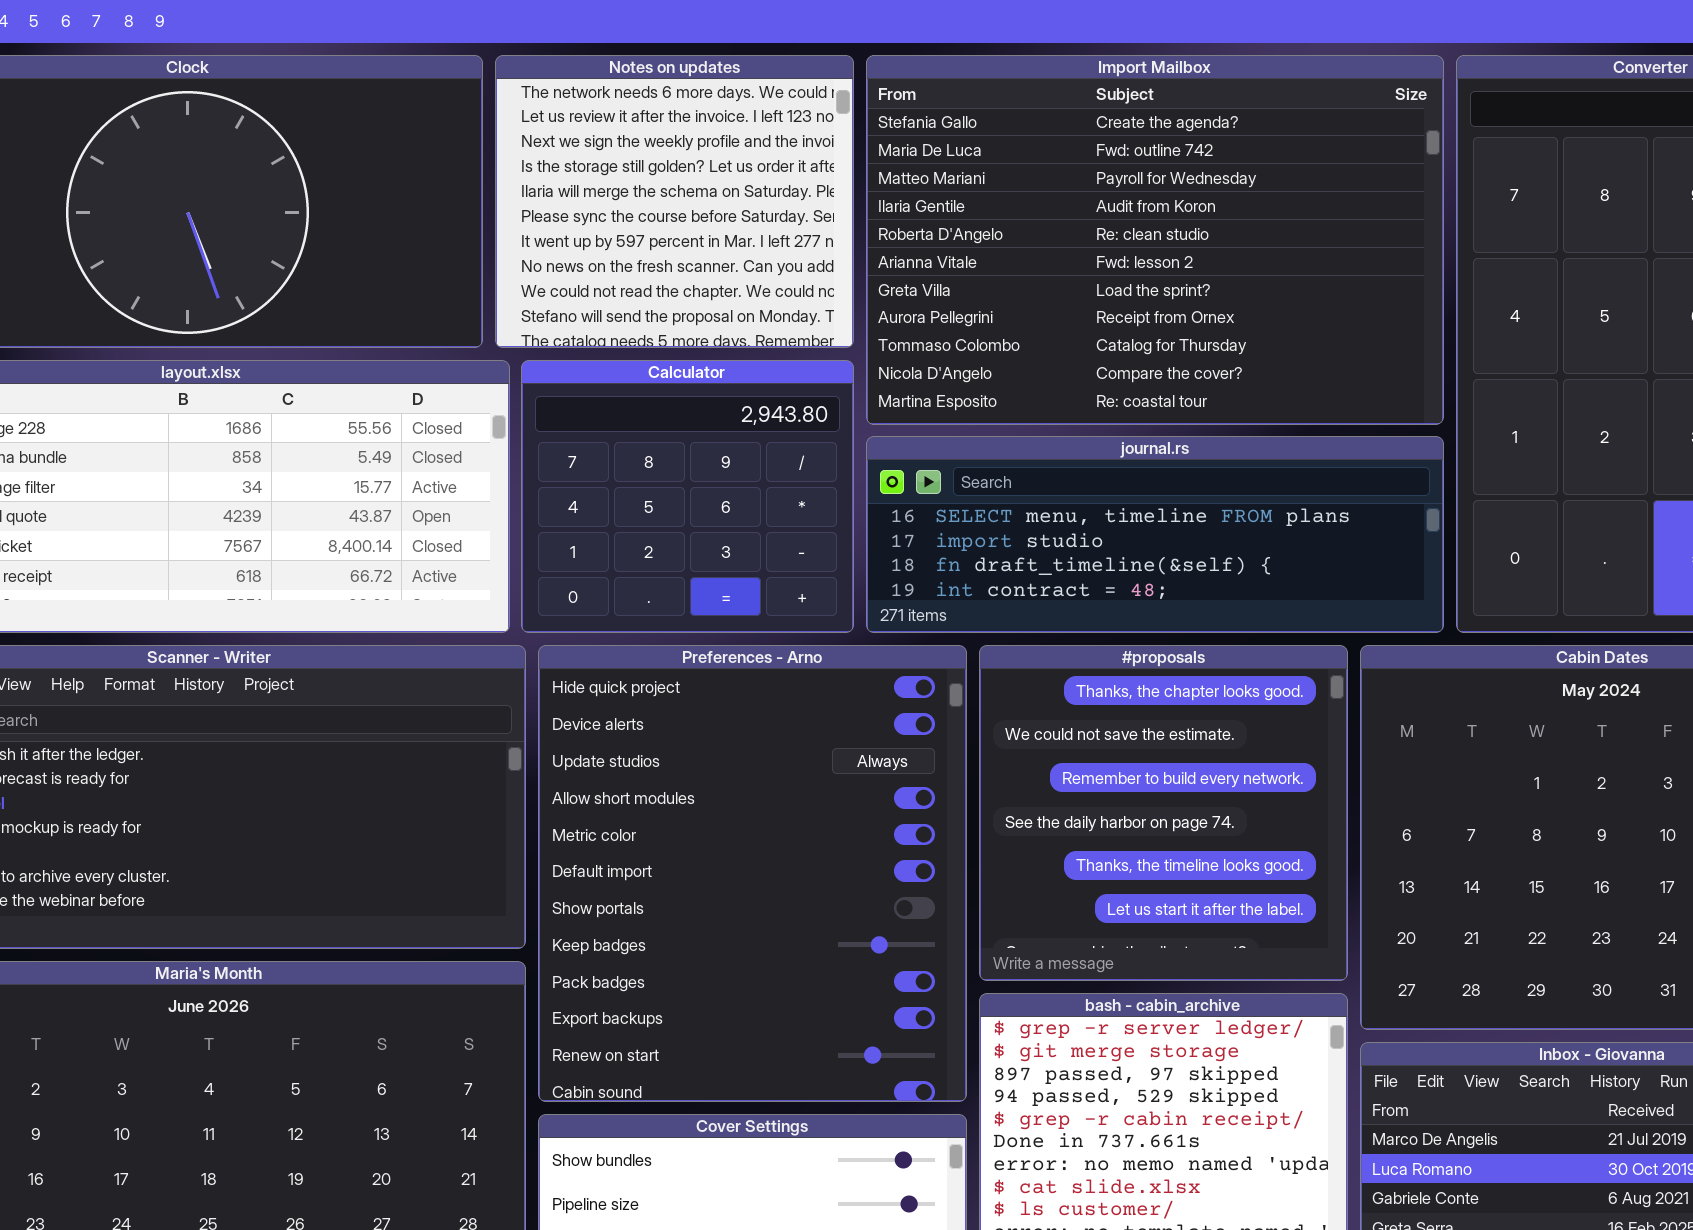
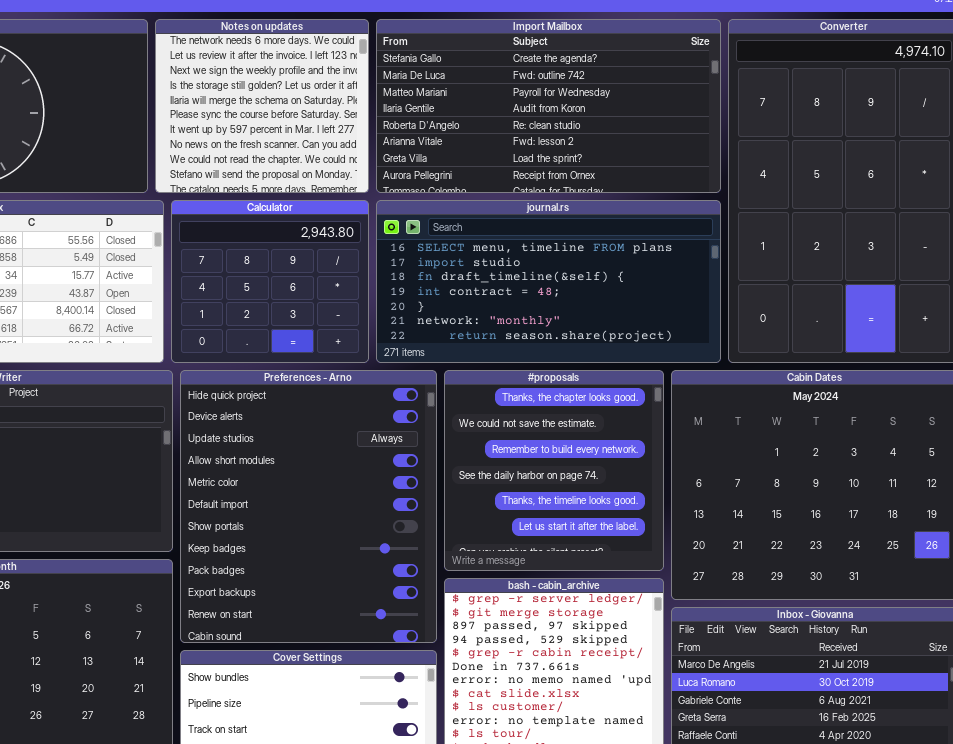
Import Mailbox: [866,55,1444,425] -> [376,19,721,193], resized
journal.rs: [866,436,1444,633] -> [376,200,721,363], resized

